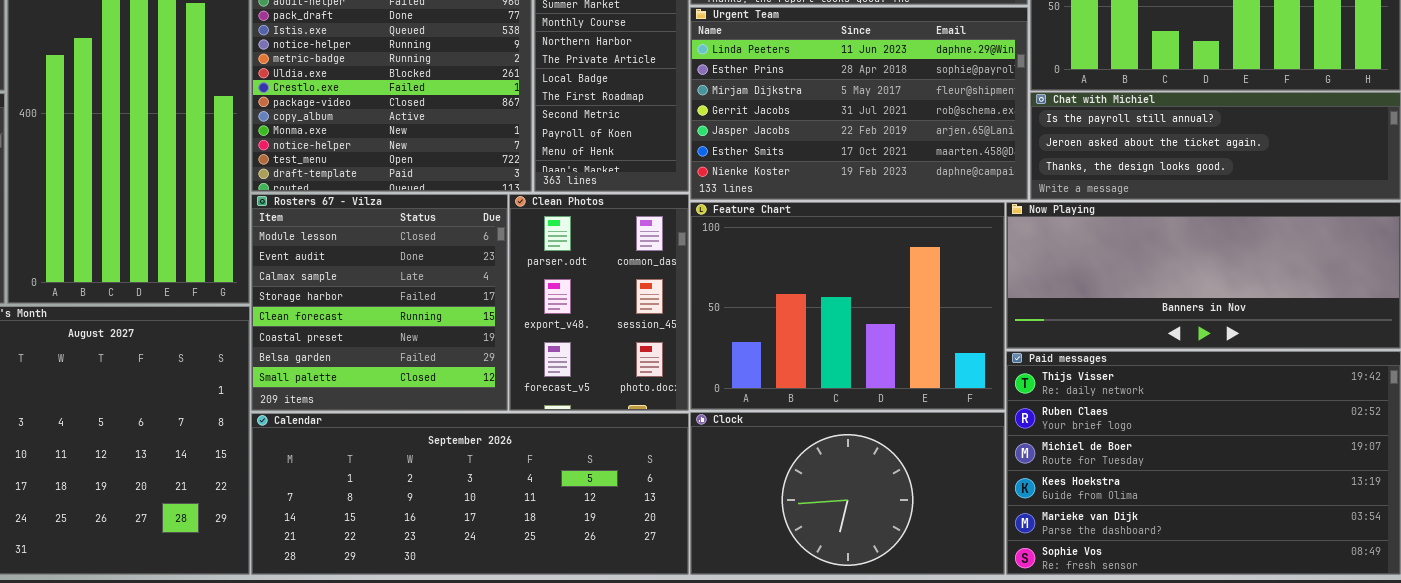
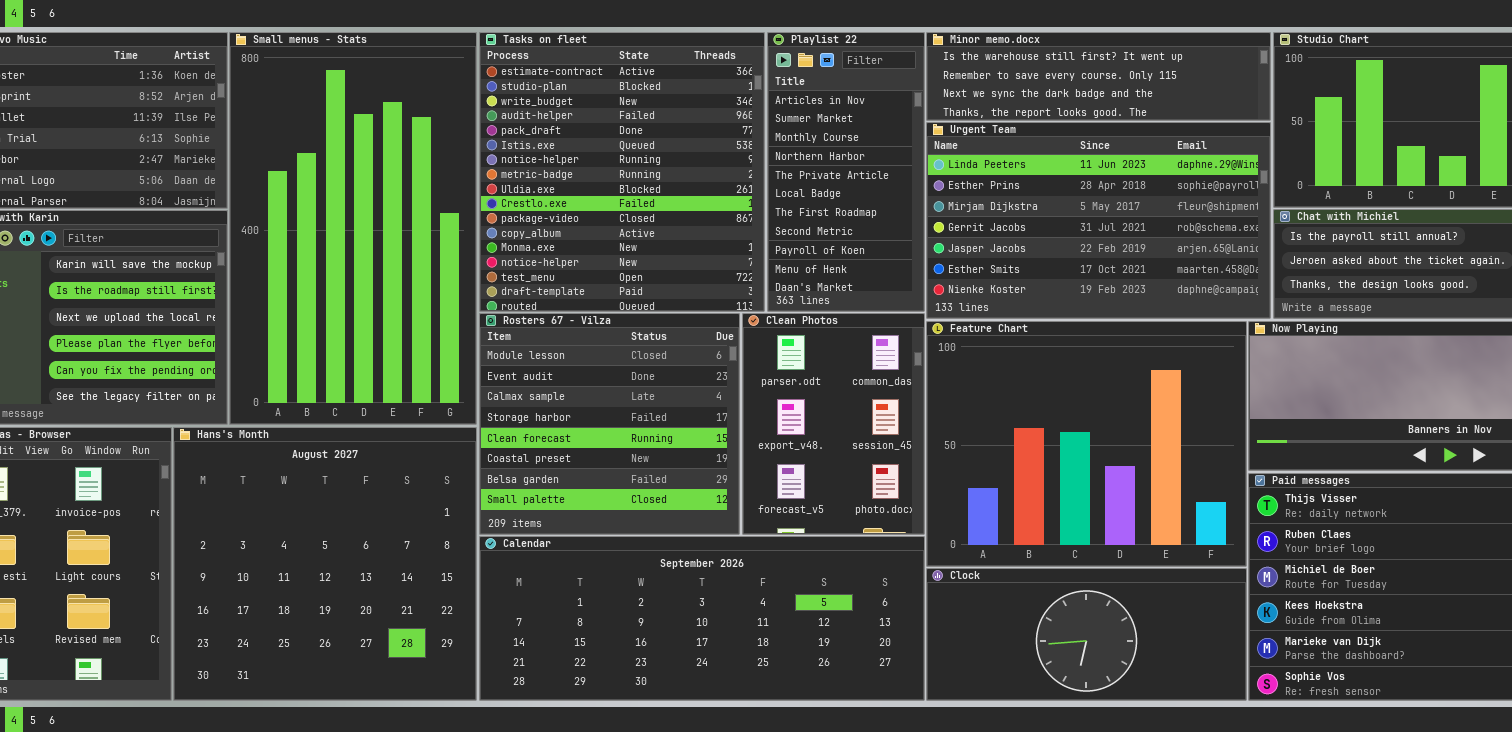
Feature Chart: [690,202,1005,410] -> [926,321,1247,567], resized
Clock: [690,412,1005,575] -> [926,568,1247,701], resized

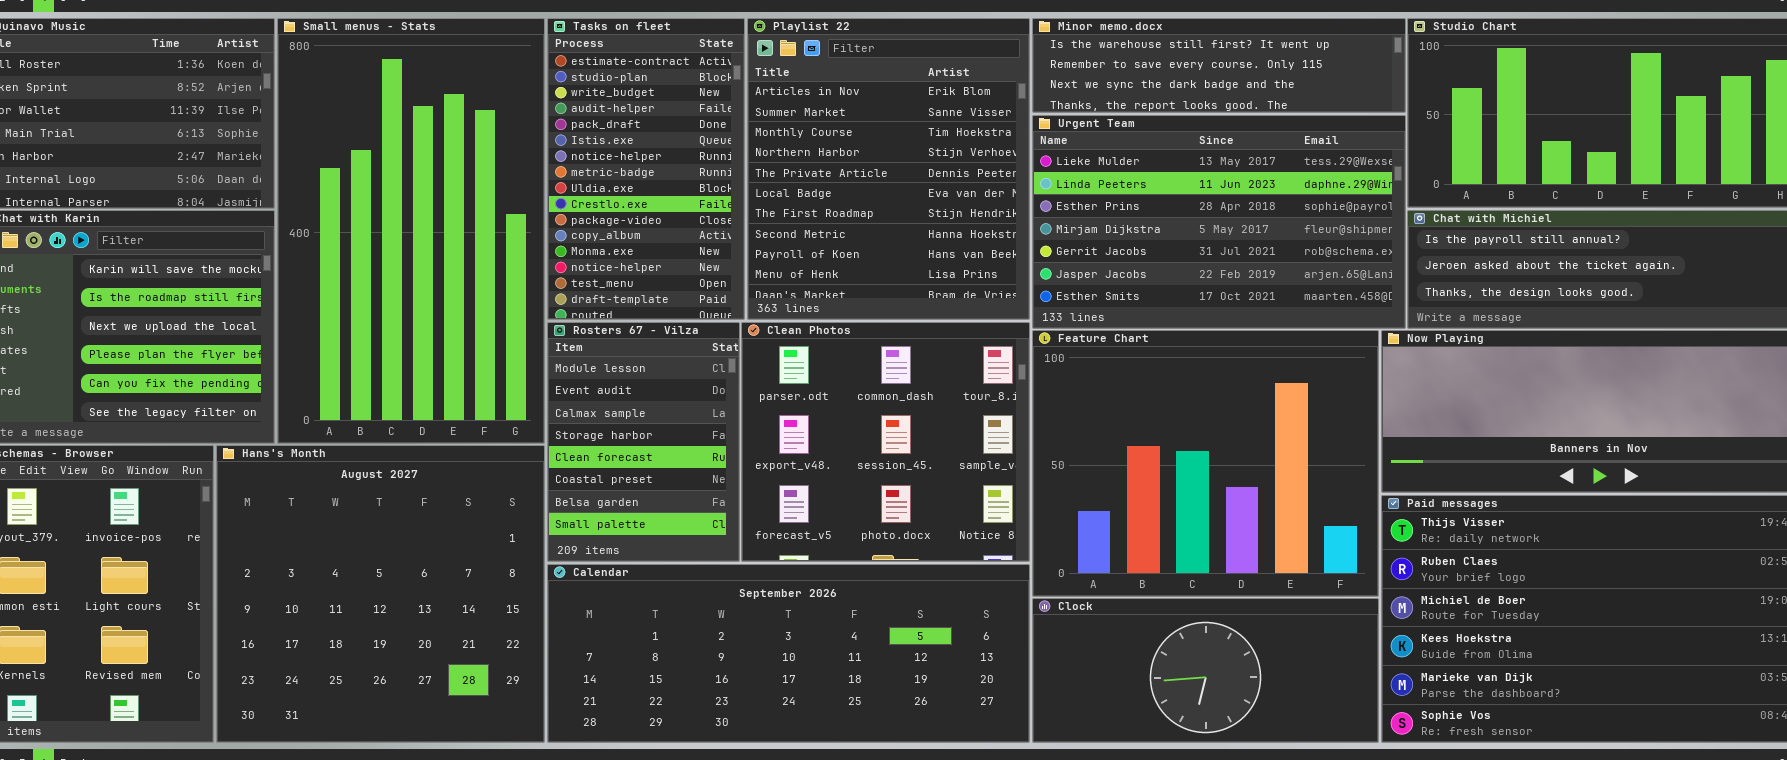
Tasks on fleet: [479,32,765,312] -> [547,18,745,320], resized
Playlist 22: [767,32,925,312] -> [747,18,1030,320], resized
Urgent Team: [926,122,1271,319] -> [1032,115,1406,329], scrolled up 1 row
Rosters 67 - Vilza: [479,313,740,535] -> [547,322,740,562], resized
Clean Photos: [742,313,925,535] -> [741,322,1030,562], resized

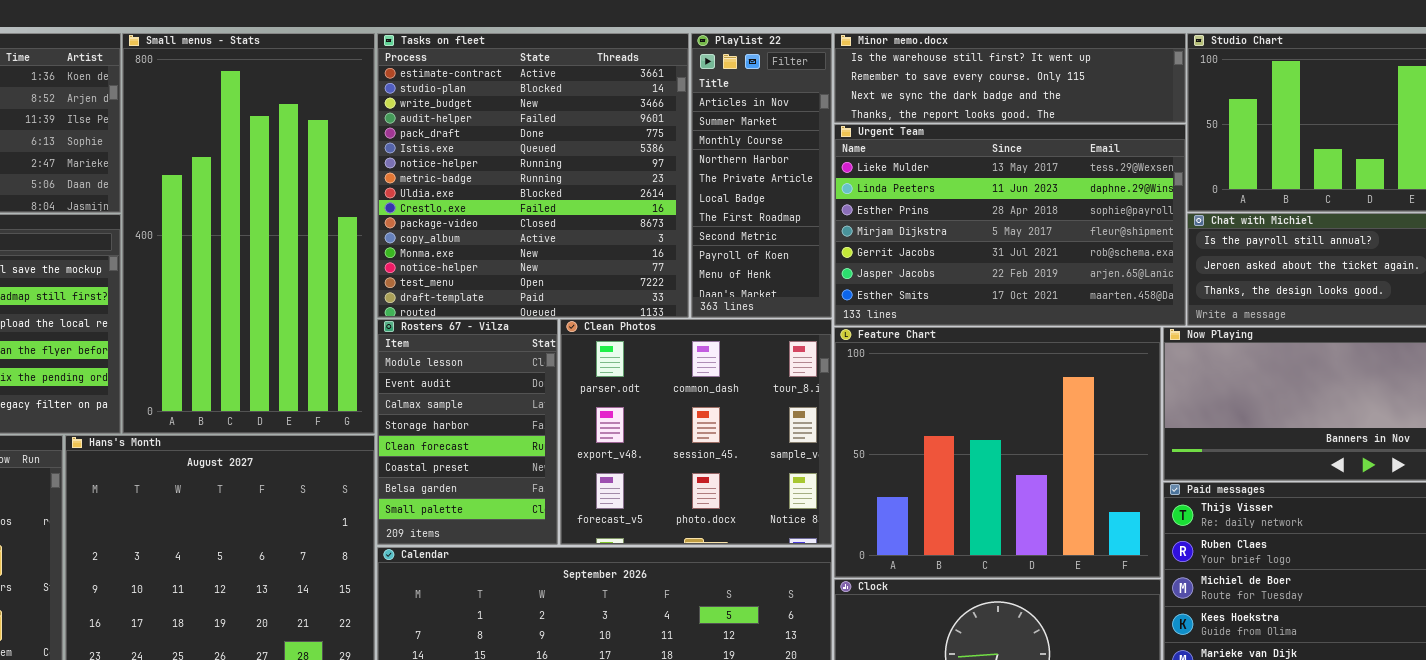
Tasks on fleet: [547,18,745,320] -> [377,33,689,318], resized
Playlist 22: [747,18,1030,320] -> [691,33,832,318], resized

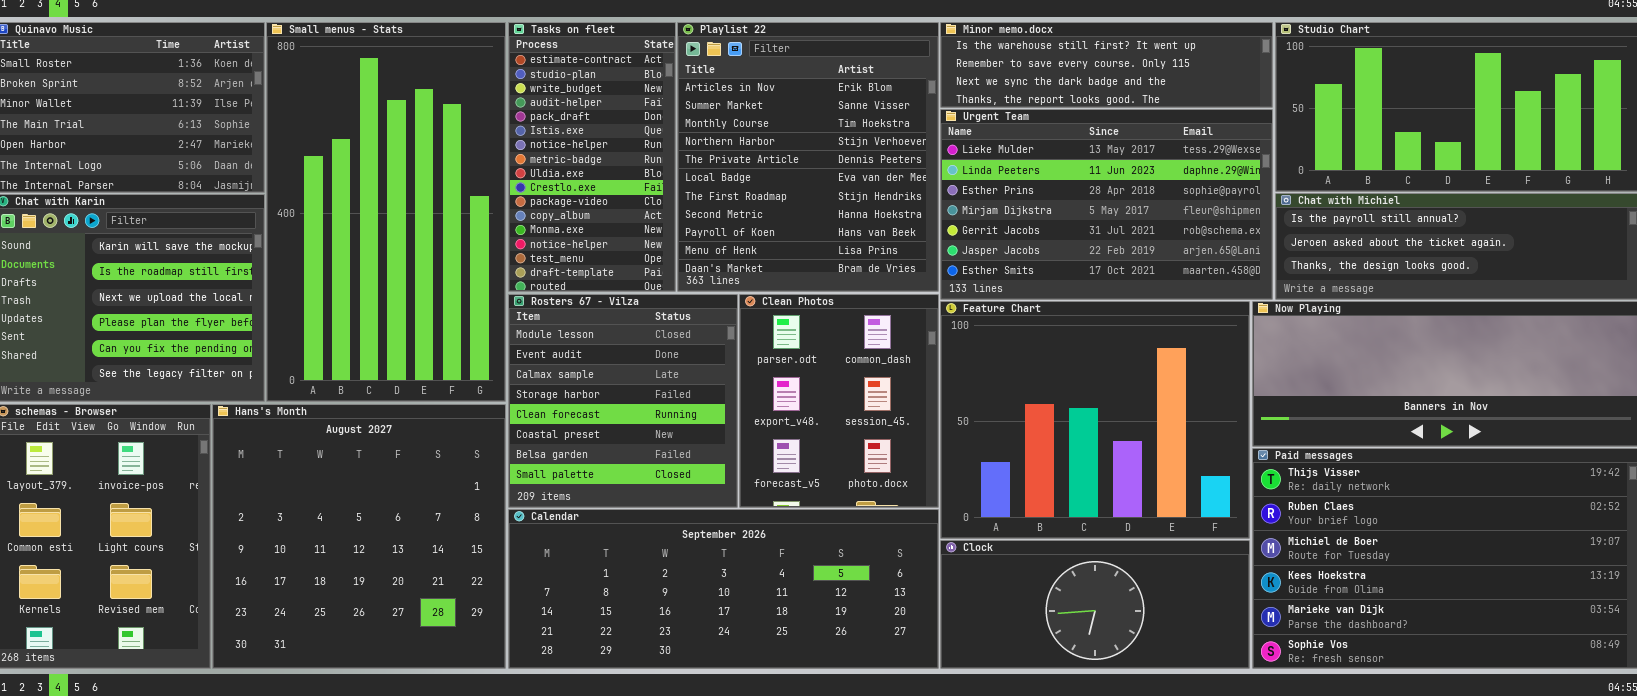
Tasks on fleet: [377,33,689,318] -> [508,22,676,292], resized
Playlist 22: [691,33,832,318] -> [677,22,939,292], resized
Rosters 67 - Vilza: [377,319,558,545] -> [508,294,738,508], resized
Clean Photos: [560,319,832,545] -> [739,294,939,508], resized

